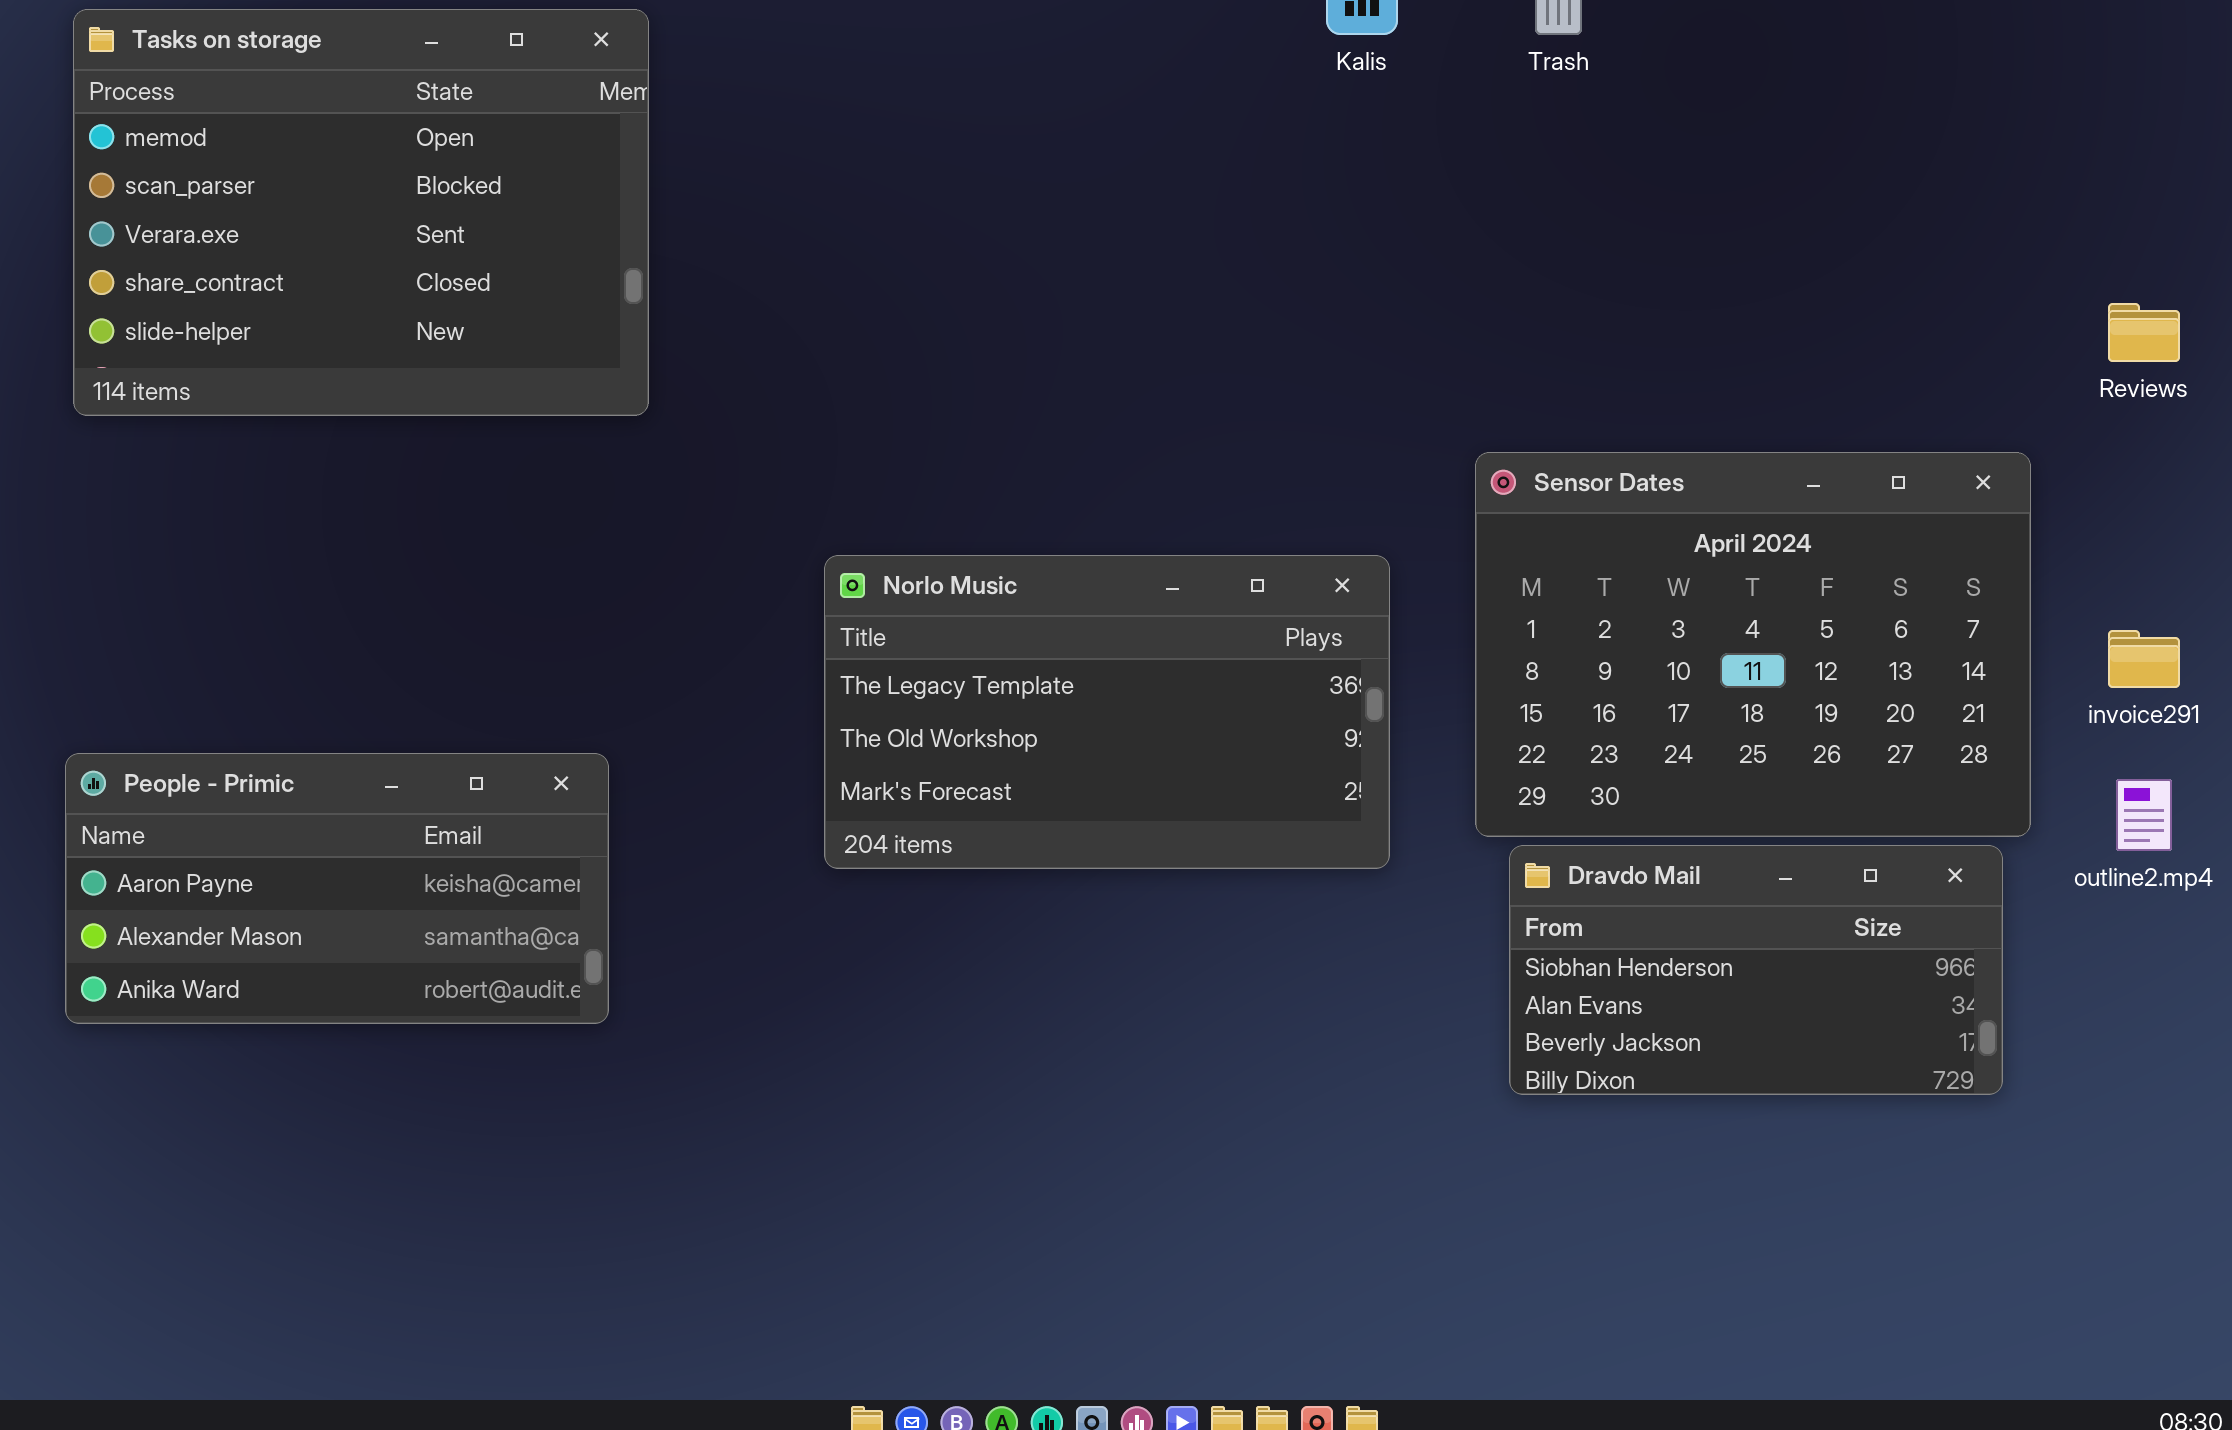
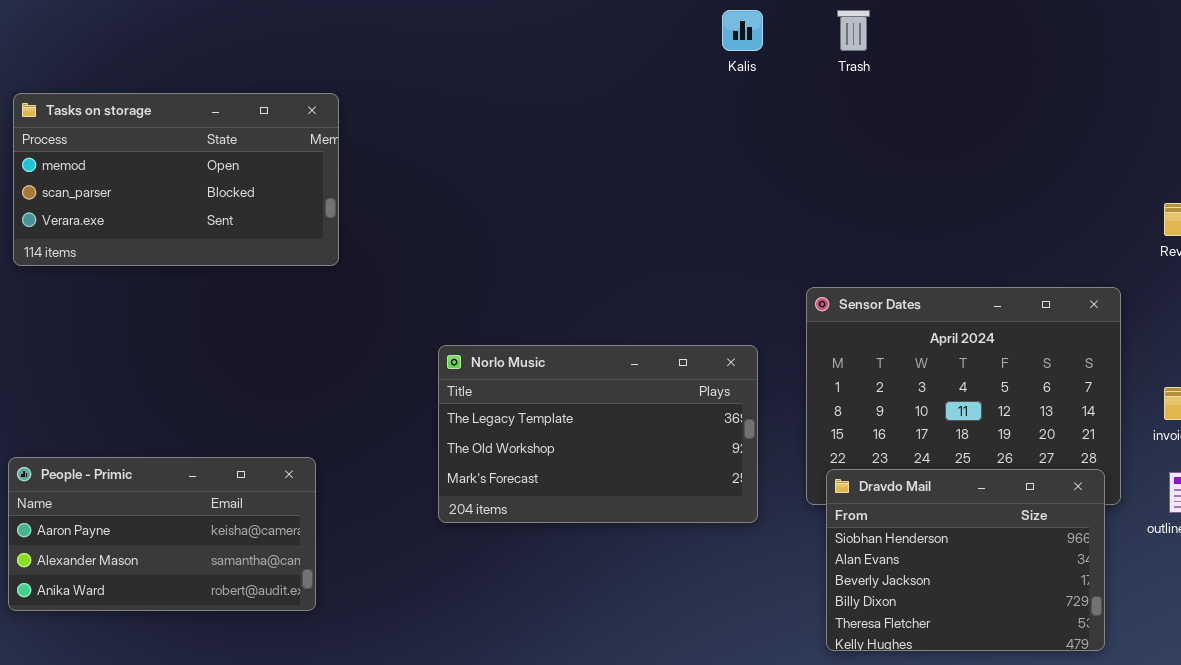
Tasks on storage: [73,9,649,416] -> [13,93,339,266], resized
Dravdo Mail: [1509,845,2003,1095] -> [826,469,1105,651], resized

